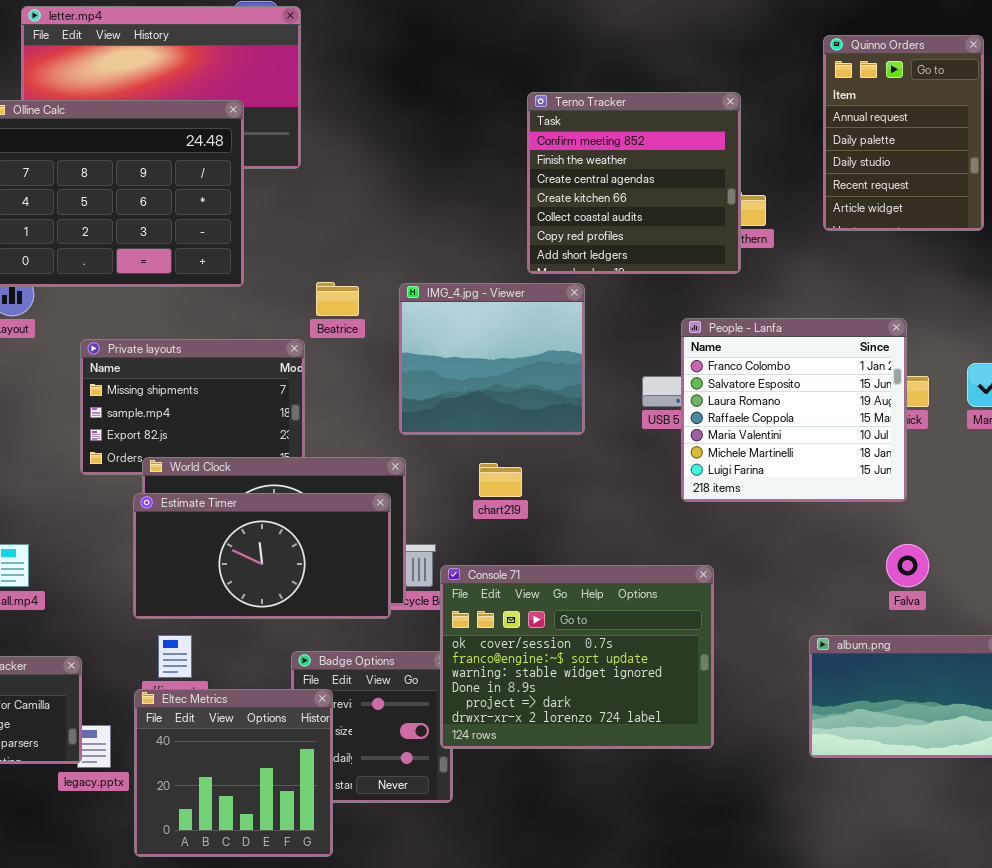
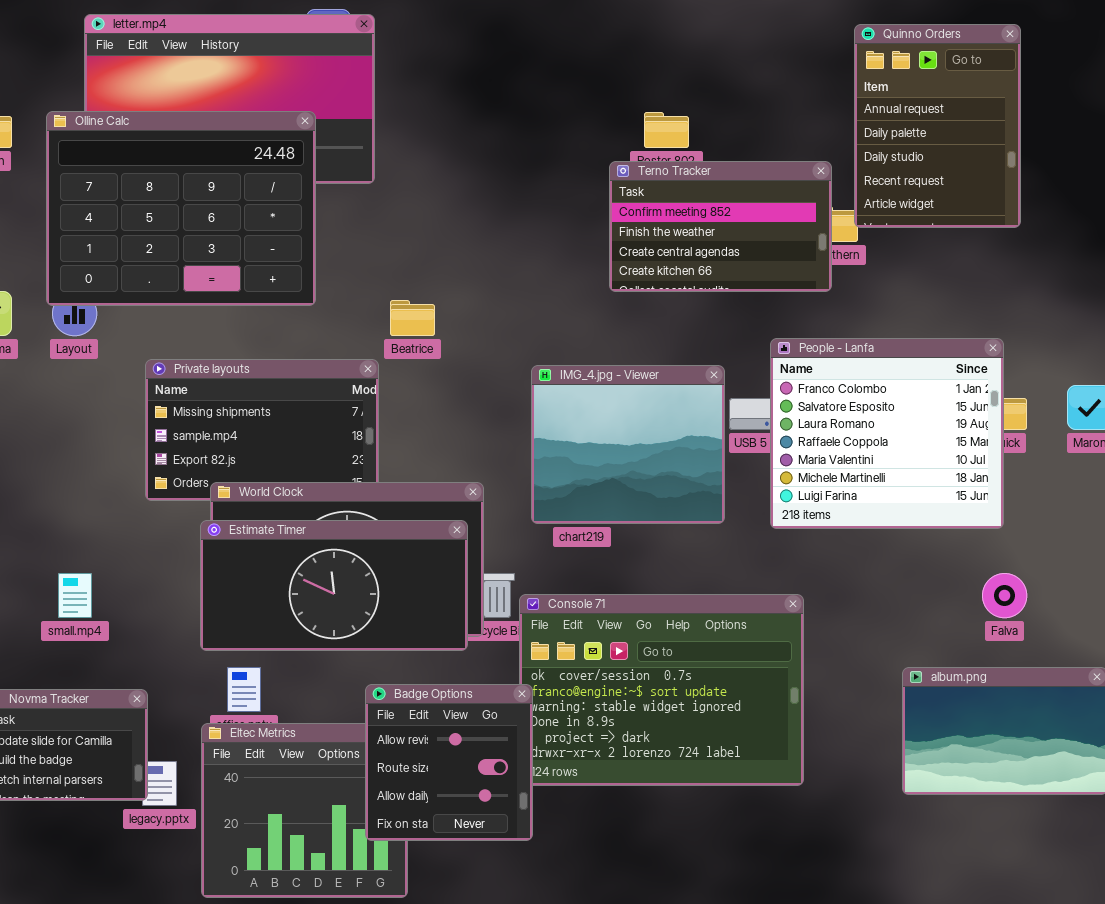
Quinno Orders: [823,35,984,231] -> [854,24,1021,228], moved
Terno Tracker: [527,92,741,274] -> [609,161,832,292], resized
IMG_4.jpg - Viewer: [399,283,585,435] -> [531,365,725,524], moved
Badge Options: [291,651,453,803] -> [365,684,533,841], raised

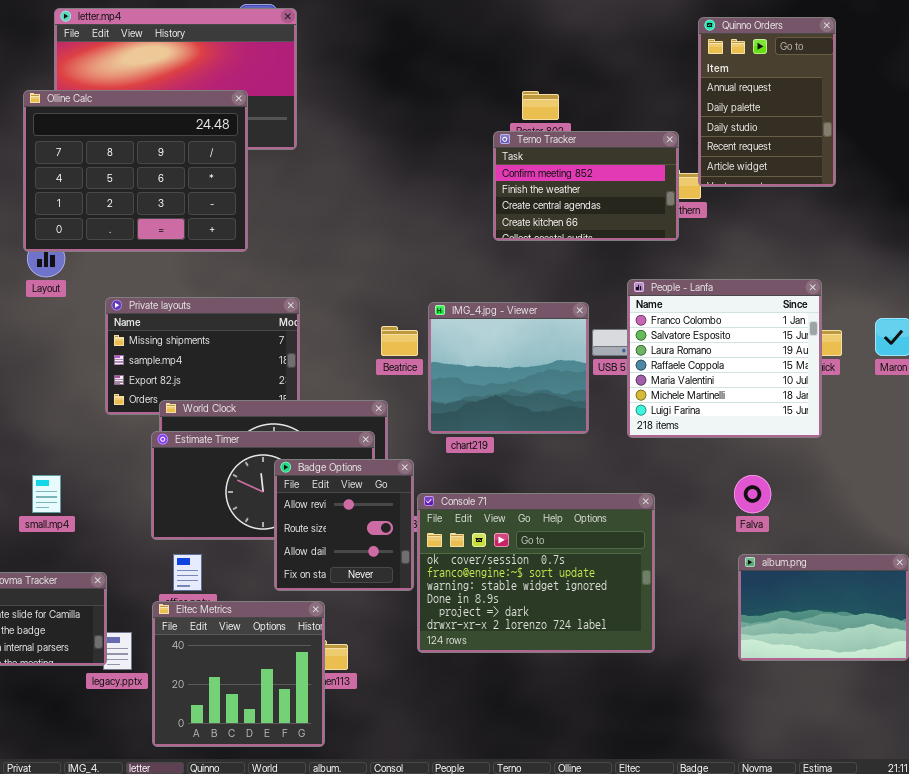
Beatrice: [390,300,435,336] -> [381,326,418,356], moved
Falva: [982,573,1027,618] -> [734,475,771,513], moved
Badge Options: [365,684,533,841] -> [274,459,414,591], moved

